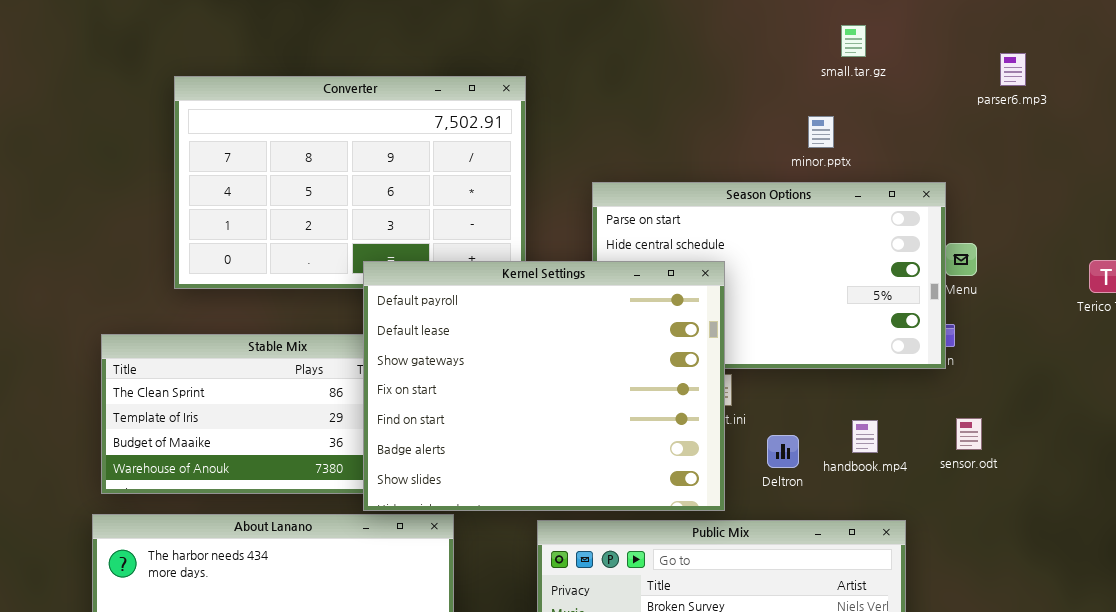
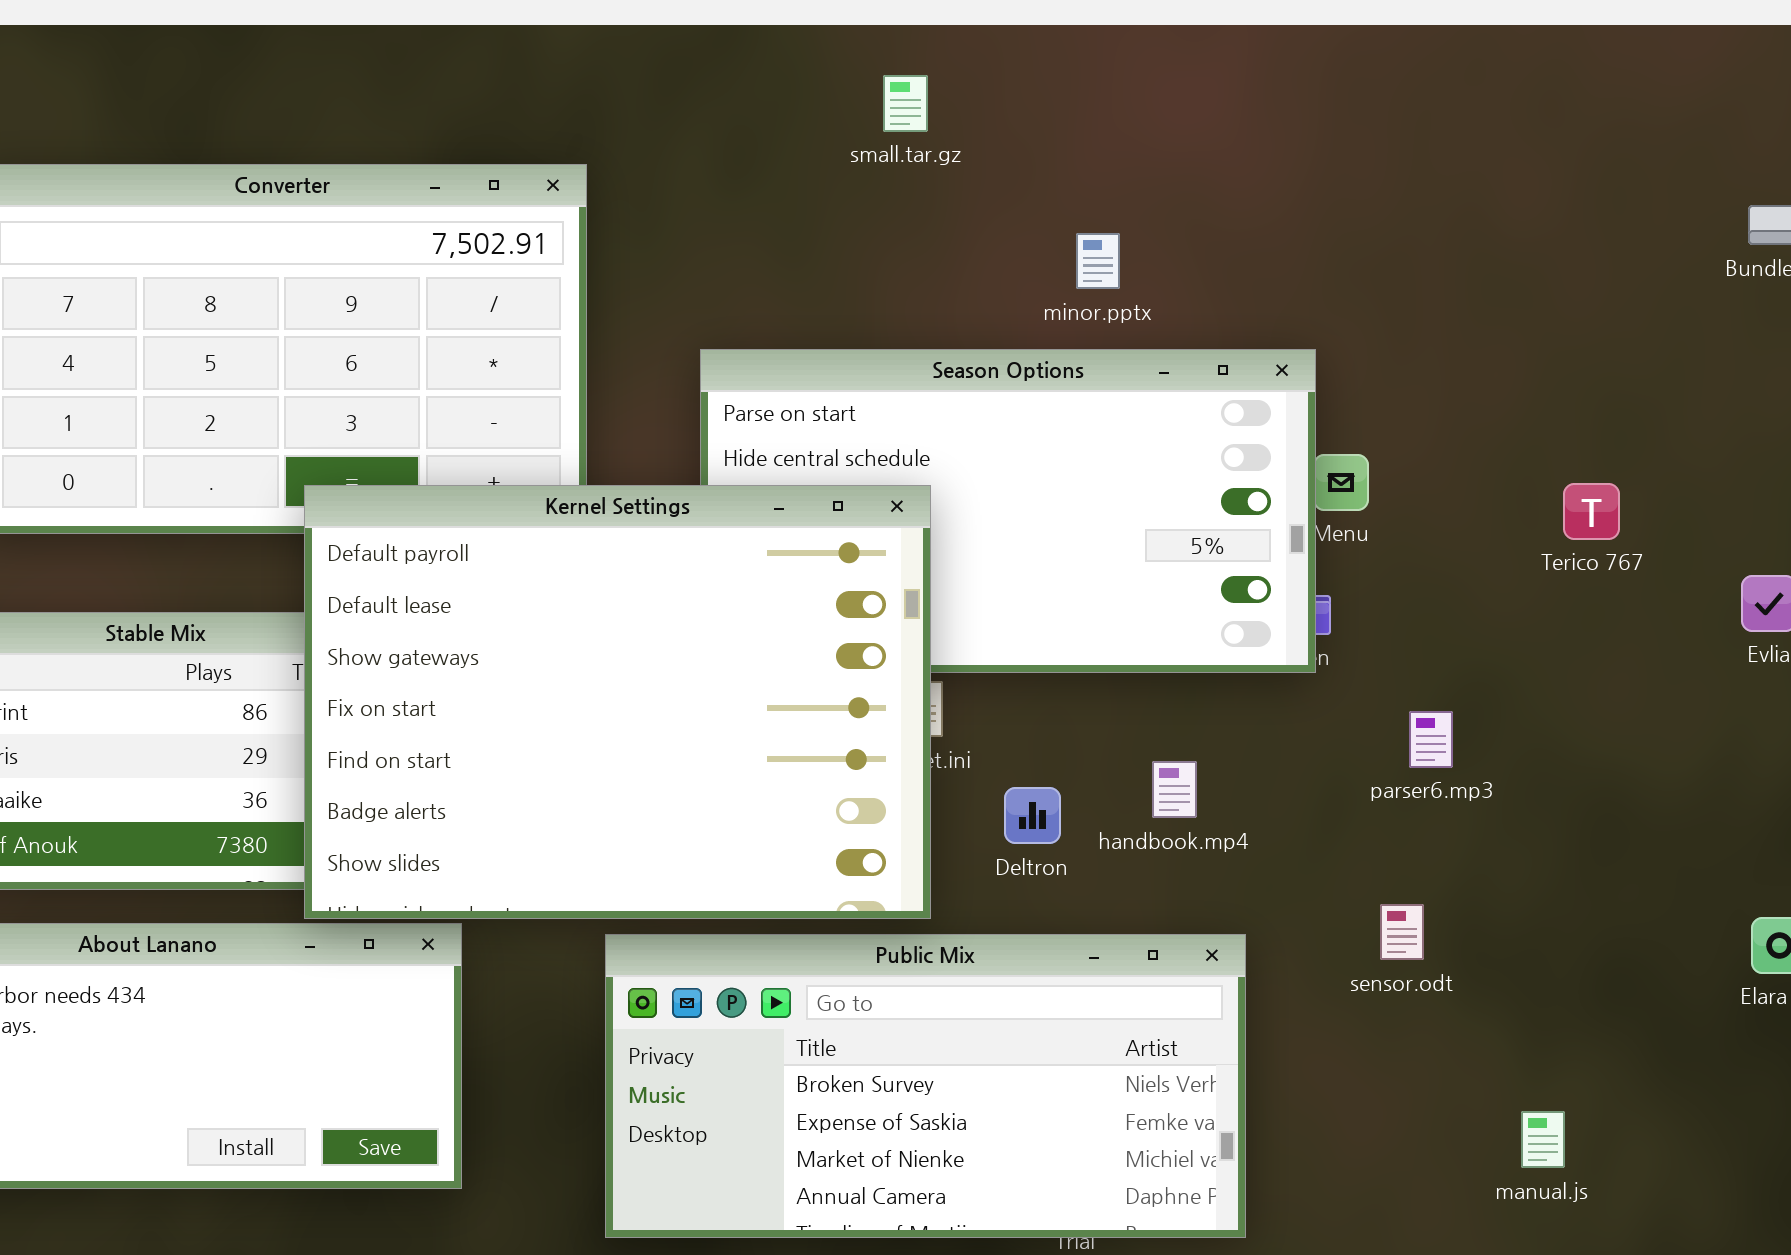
small.tar.gz: [841,25,866,57] -> [883,75,928,132], moved
parser6.mp3: [1000,53,1026,86] -> [1409,711,1453,768], moved
sensor.odt: [956,418,982,450] -> [1380,904,1424,960], moved

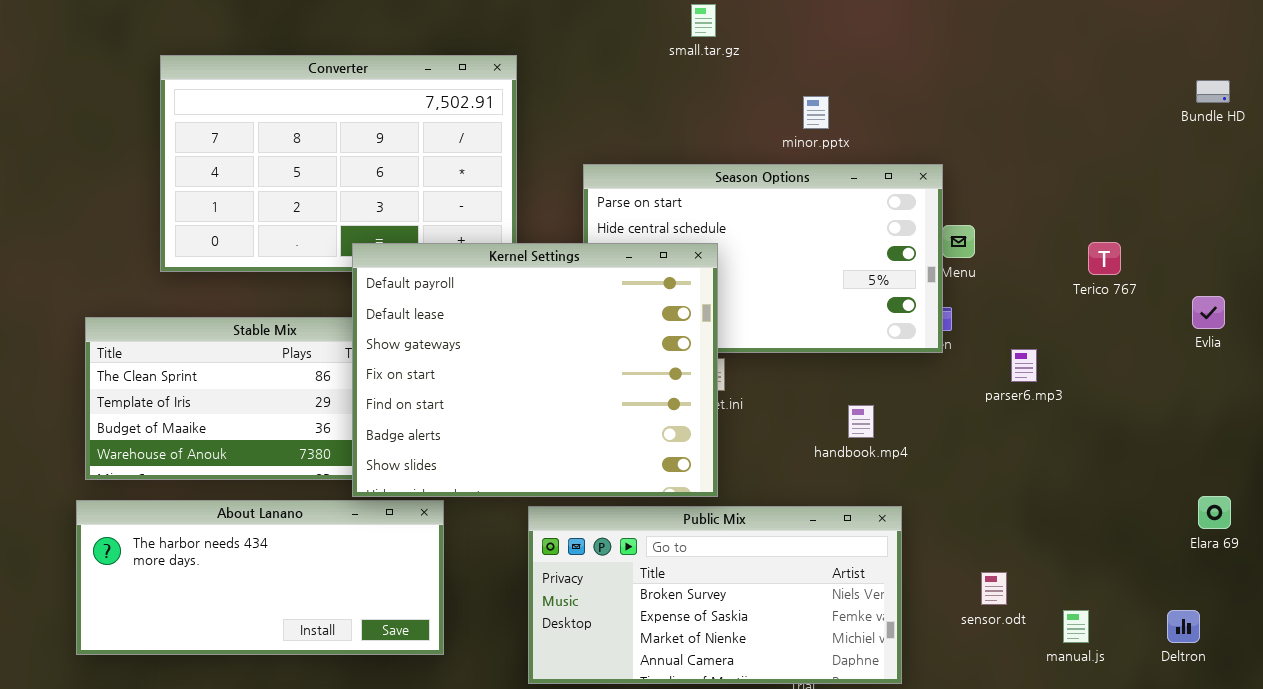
parser6.mp3: [1409,711,1453,768] -> [1011,349,1037,382], moved
Deltron: [1004,787,1061,844] -> [1167,610,1200,643], moved
sensor.odt: [1380,904,1424,960] -> [981,572,1007,605], moved

